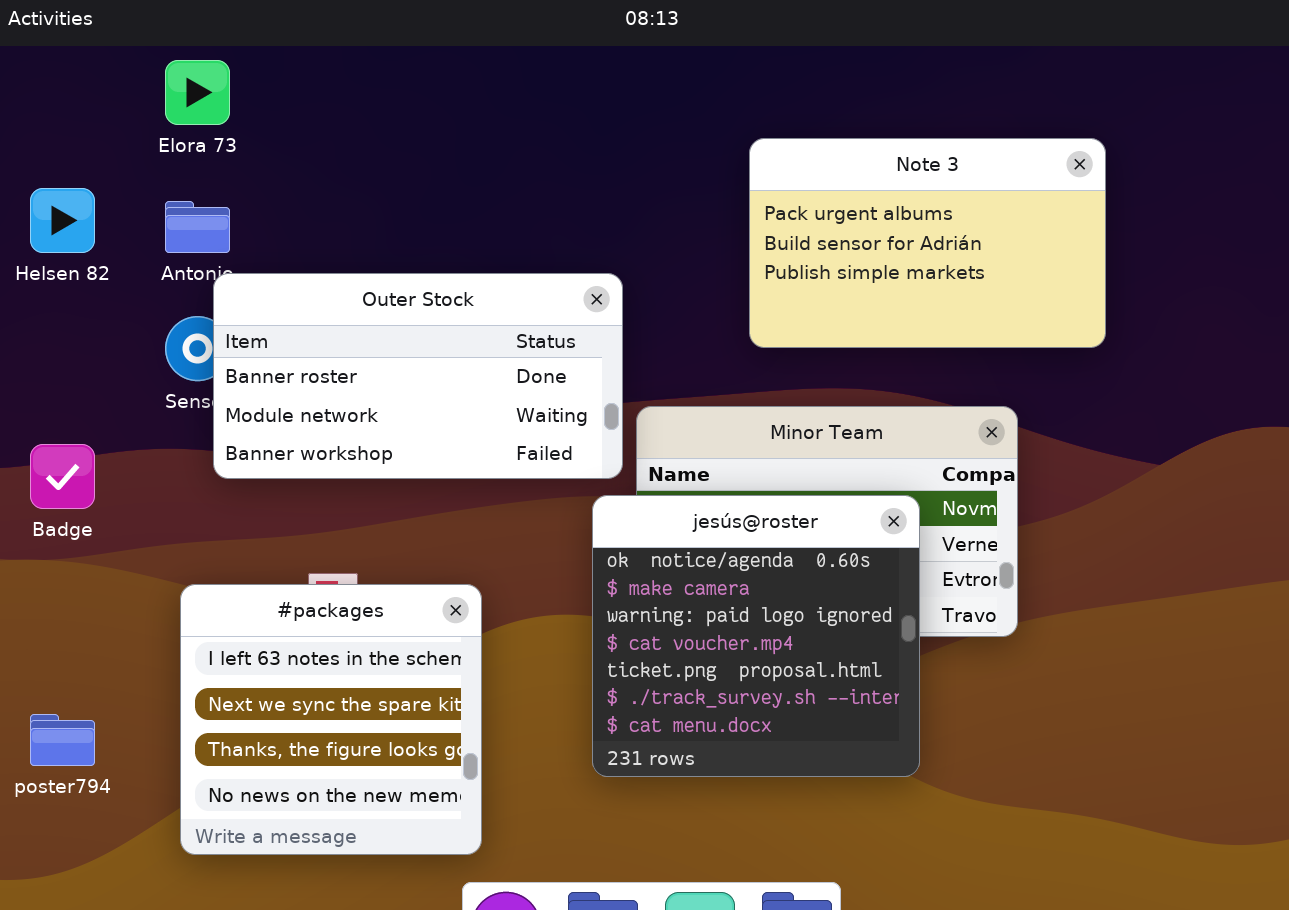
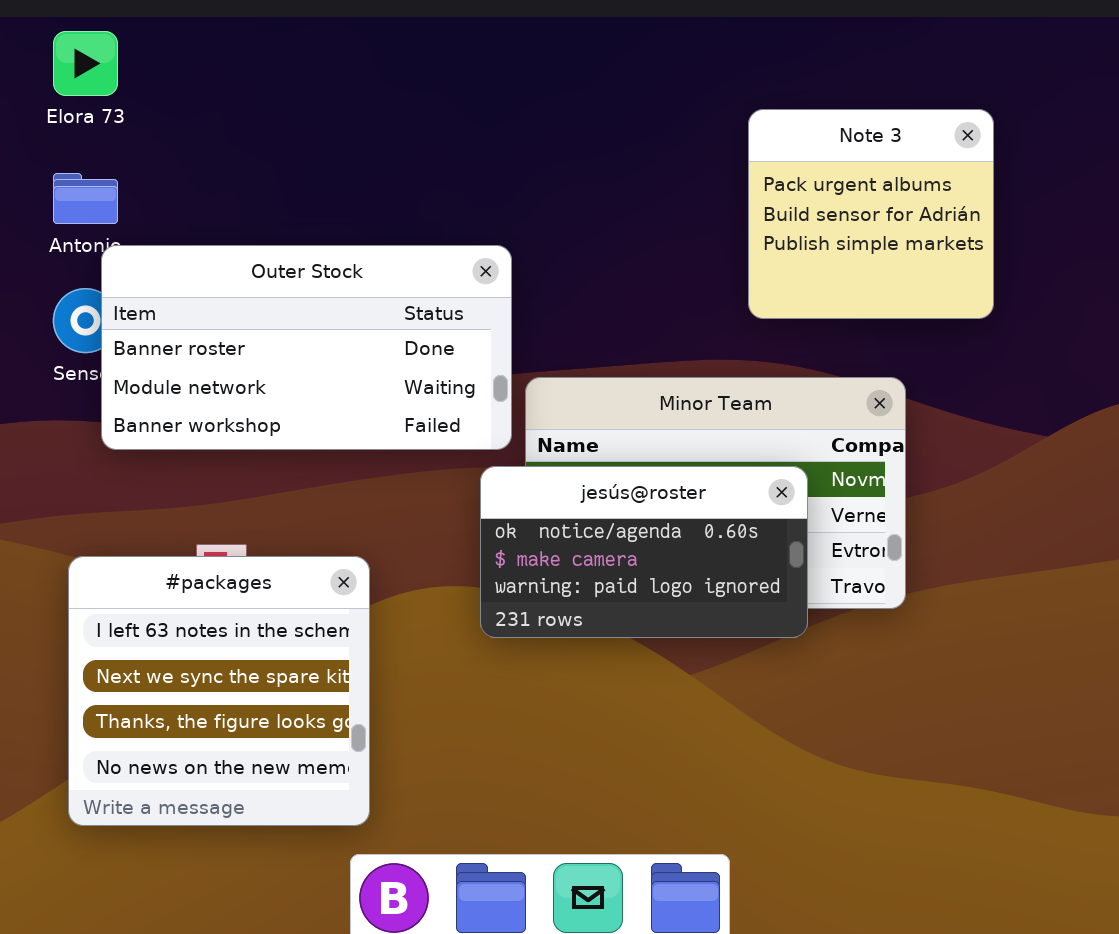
Note 3: [749,138,1106,348] -> [748,109,994,319], resized
jesús@roster: [592,495,920,777] -> [480,466,808,638], resized

